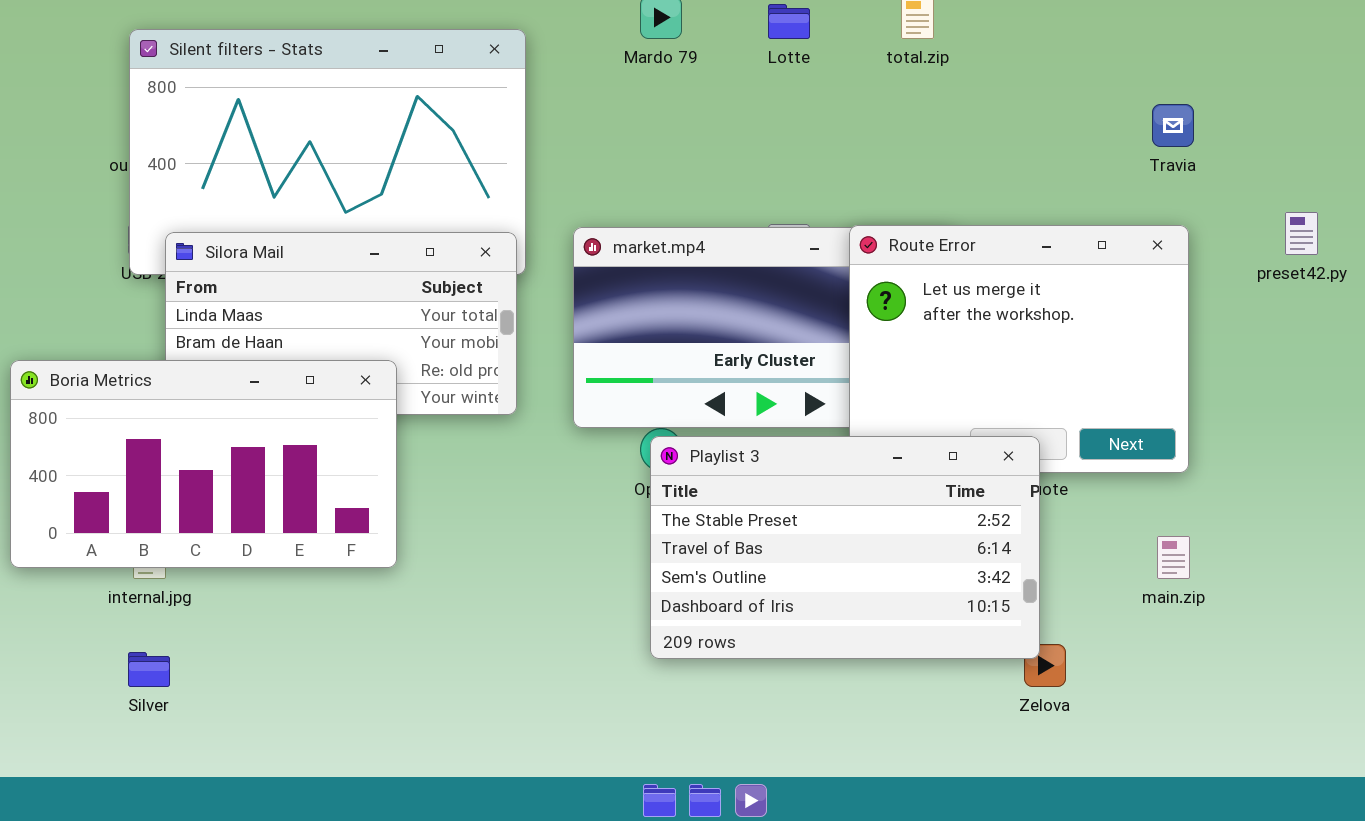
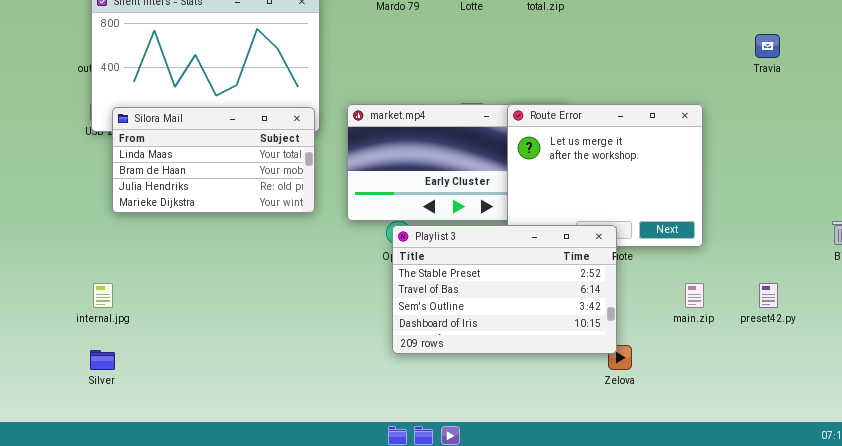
Travia: [1152,104,1194,147] -> [755,34,780,58], moved
preset42.py: [1285,212,1318,255] -> [759,283,778,308], moved
Boria Metrics: [10,360,397,568] -> none, closed

